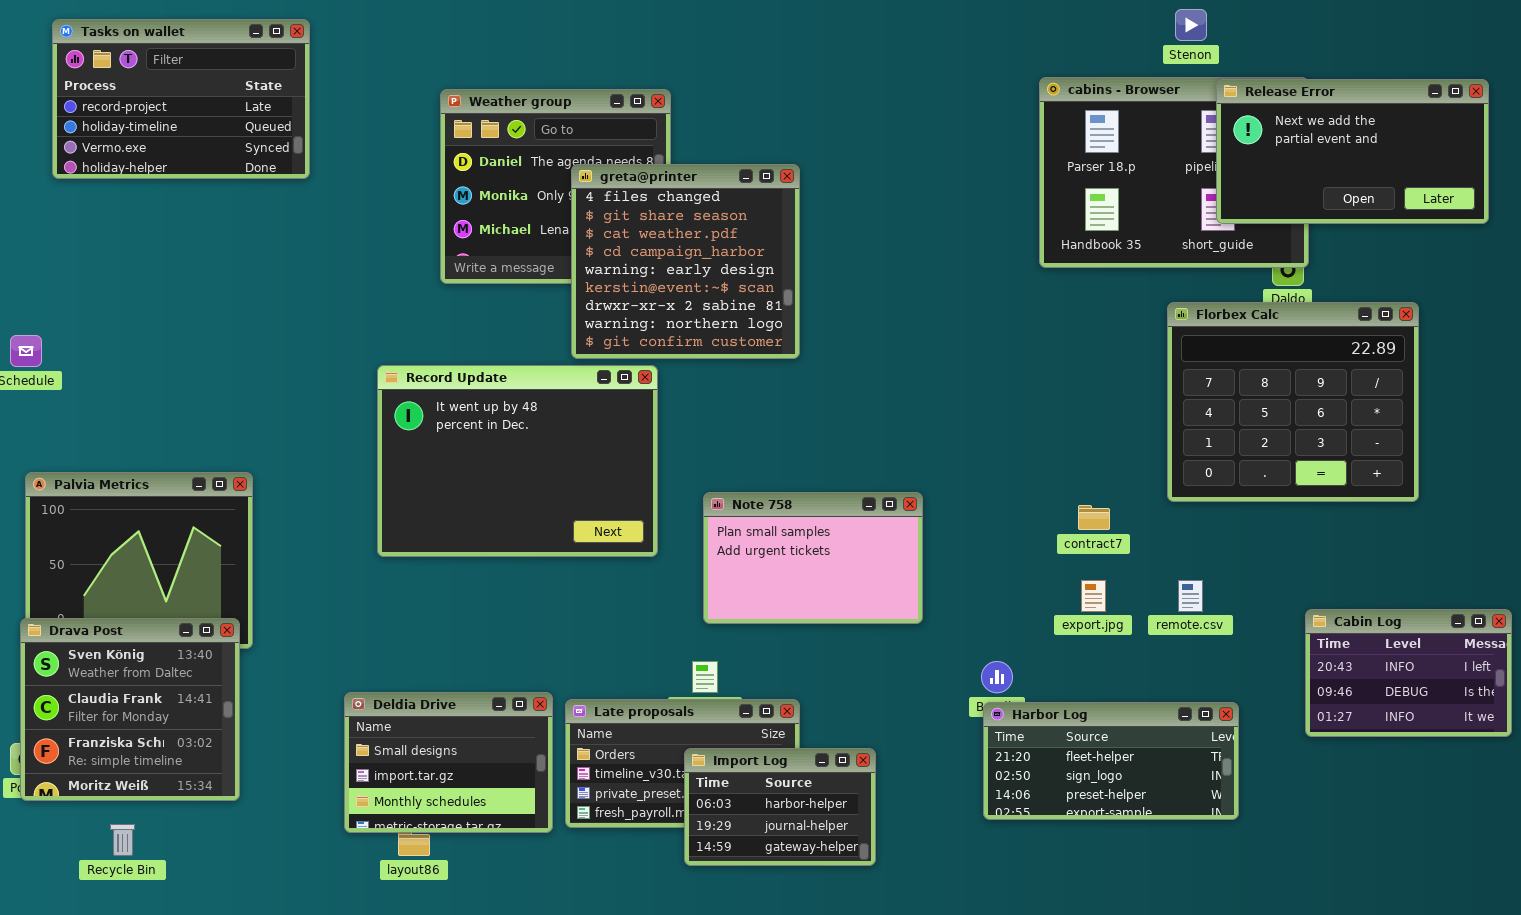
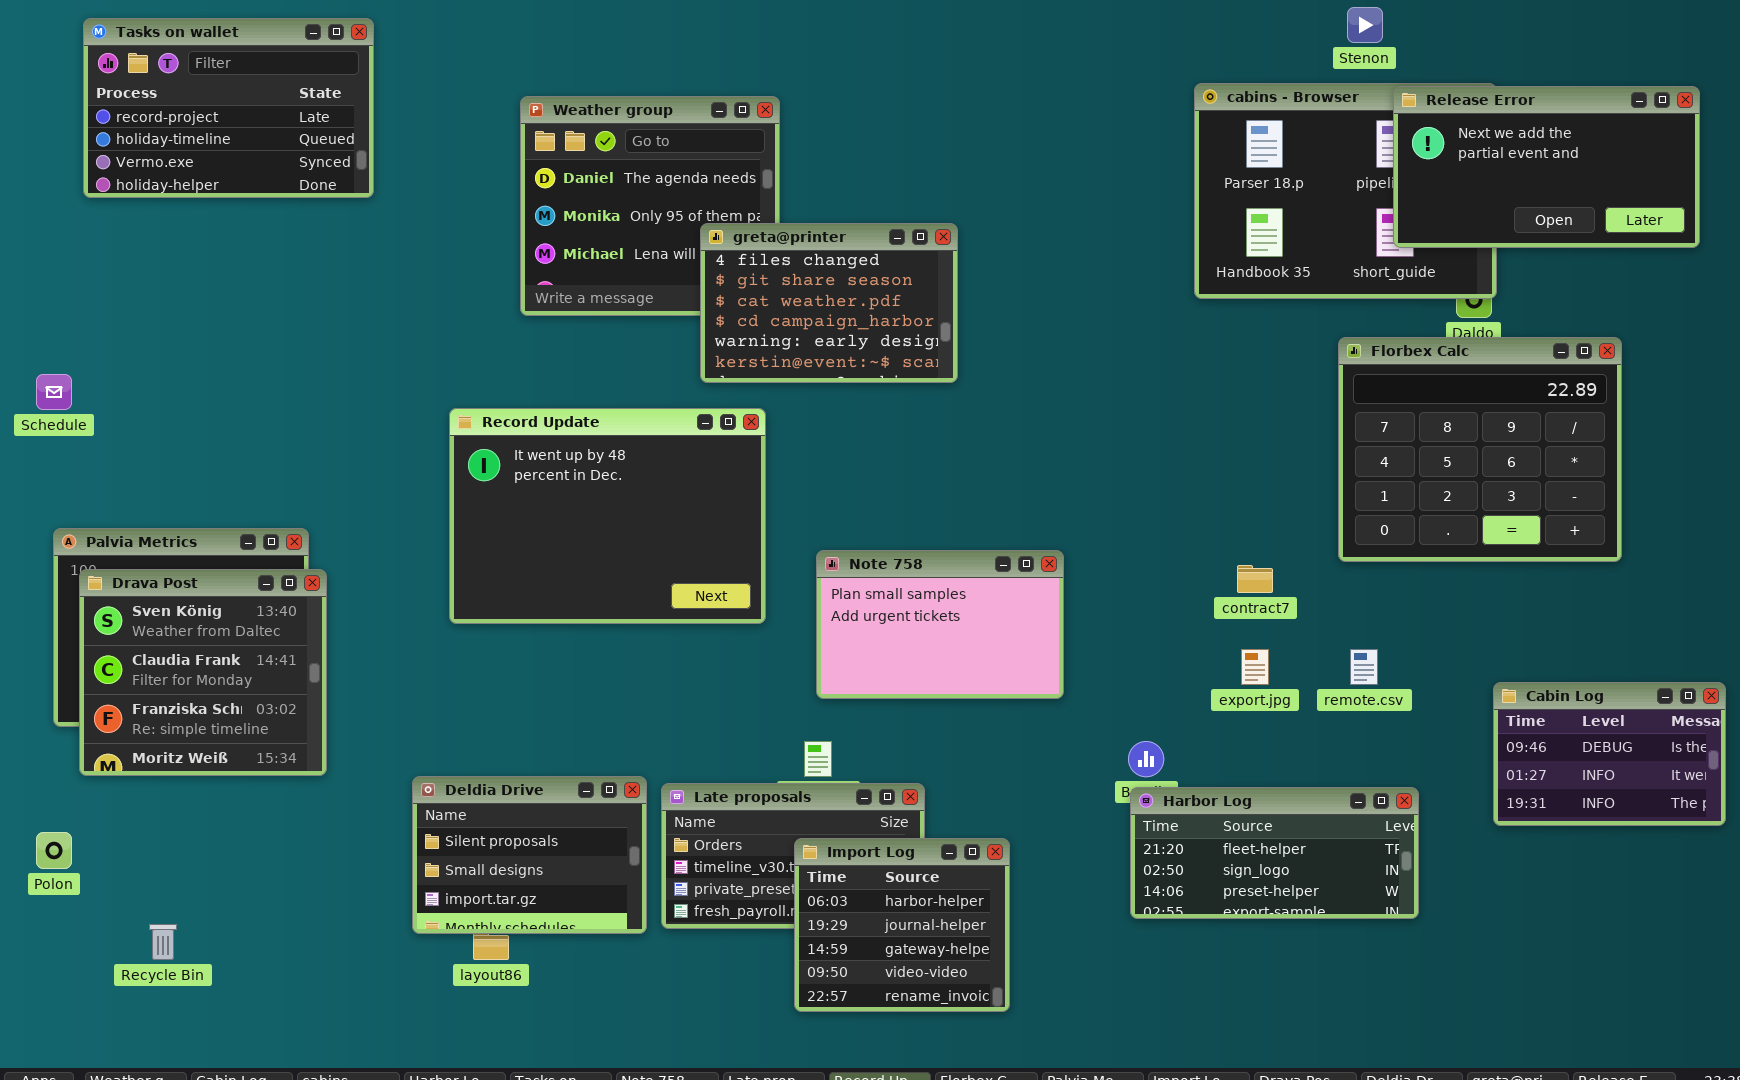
greta@printer: [571,164,800,359] -> [700,223,958,383], moved, resized
Cabin Log: [1305,609,1512,737] -> [1493,682,1726,826], scrolled down 1 row
Drava Post: [20,618,240,801] -> [79,569,327,776], moved
Deldia Drive: [344,692,553,833] -> [412,776,647,934], scrolled up 1 row
Import Log: [684,748,876,866] -> [794,838,1010,1012], resized

